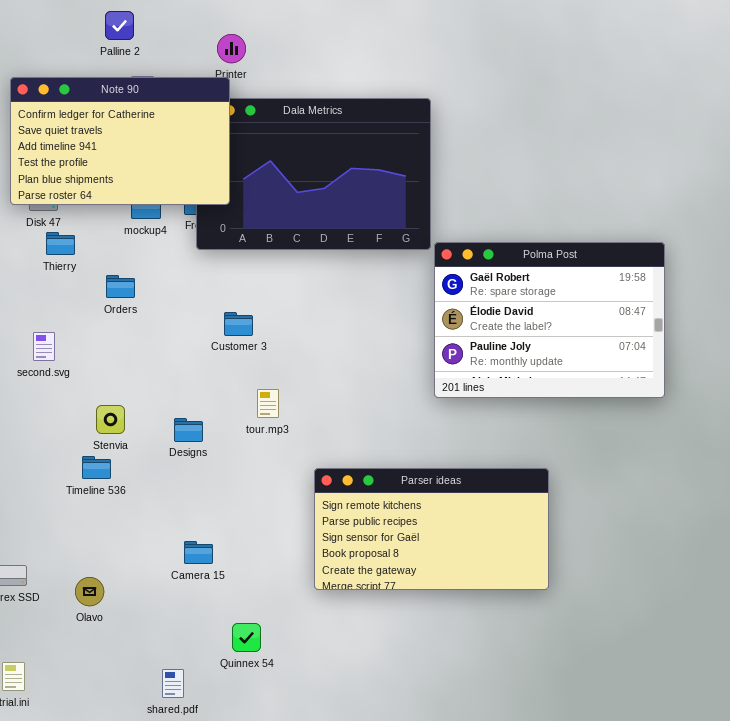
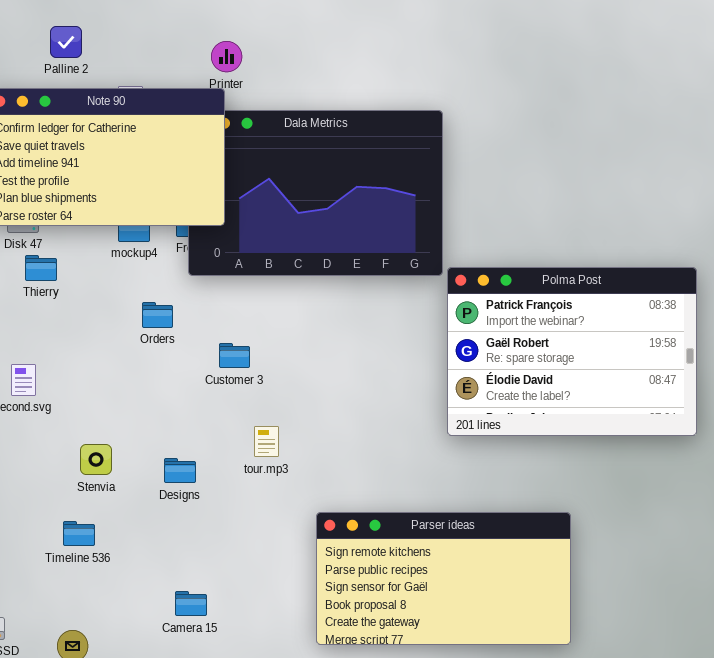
Palline 2: [105,11,134,40] -> [50,26,82,58], moved
Polma Post: [434,242,665,398] -> [447,267,697,436], scrolled up 1 row
Orders: [106,275,135,298] -> [142,302,173,328], moved
Timeline 536: [82,456,111,479] -> [63,521,95,546], moved

